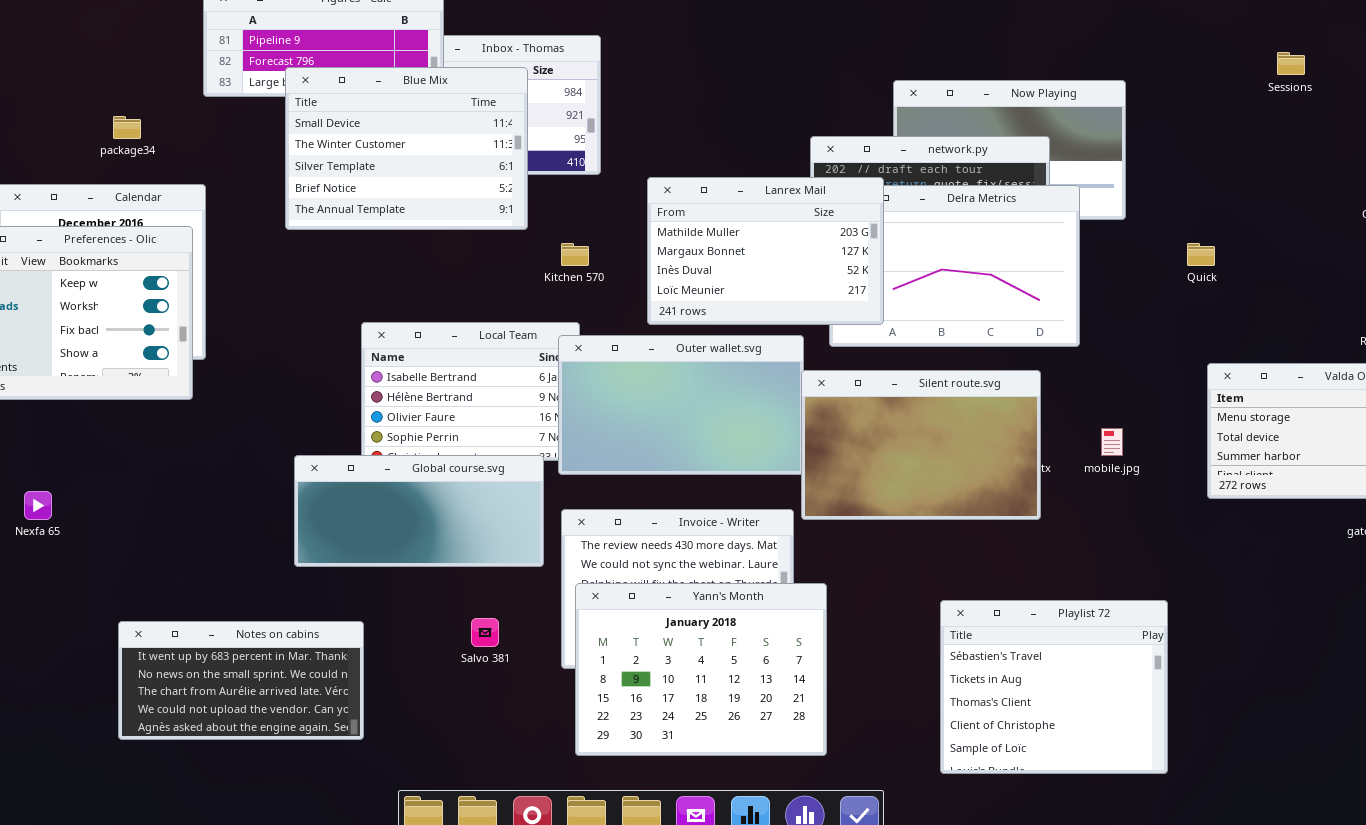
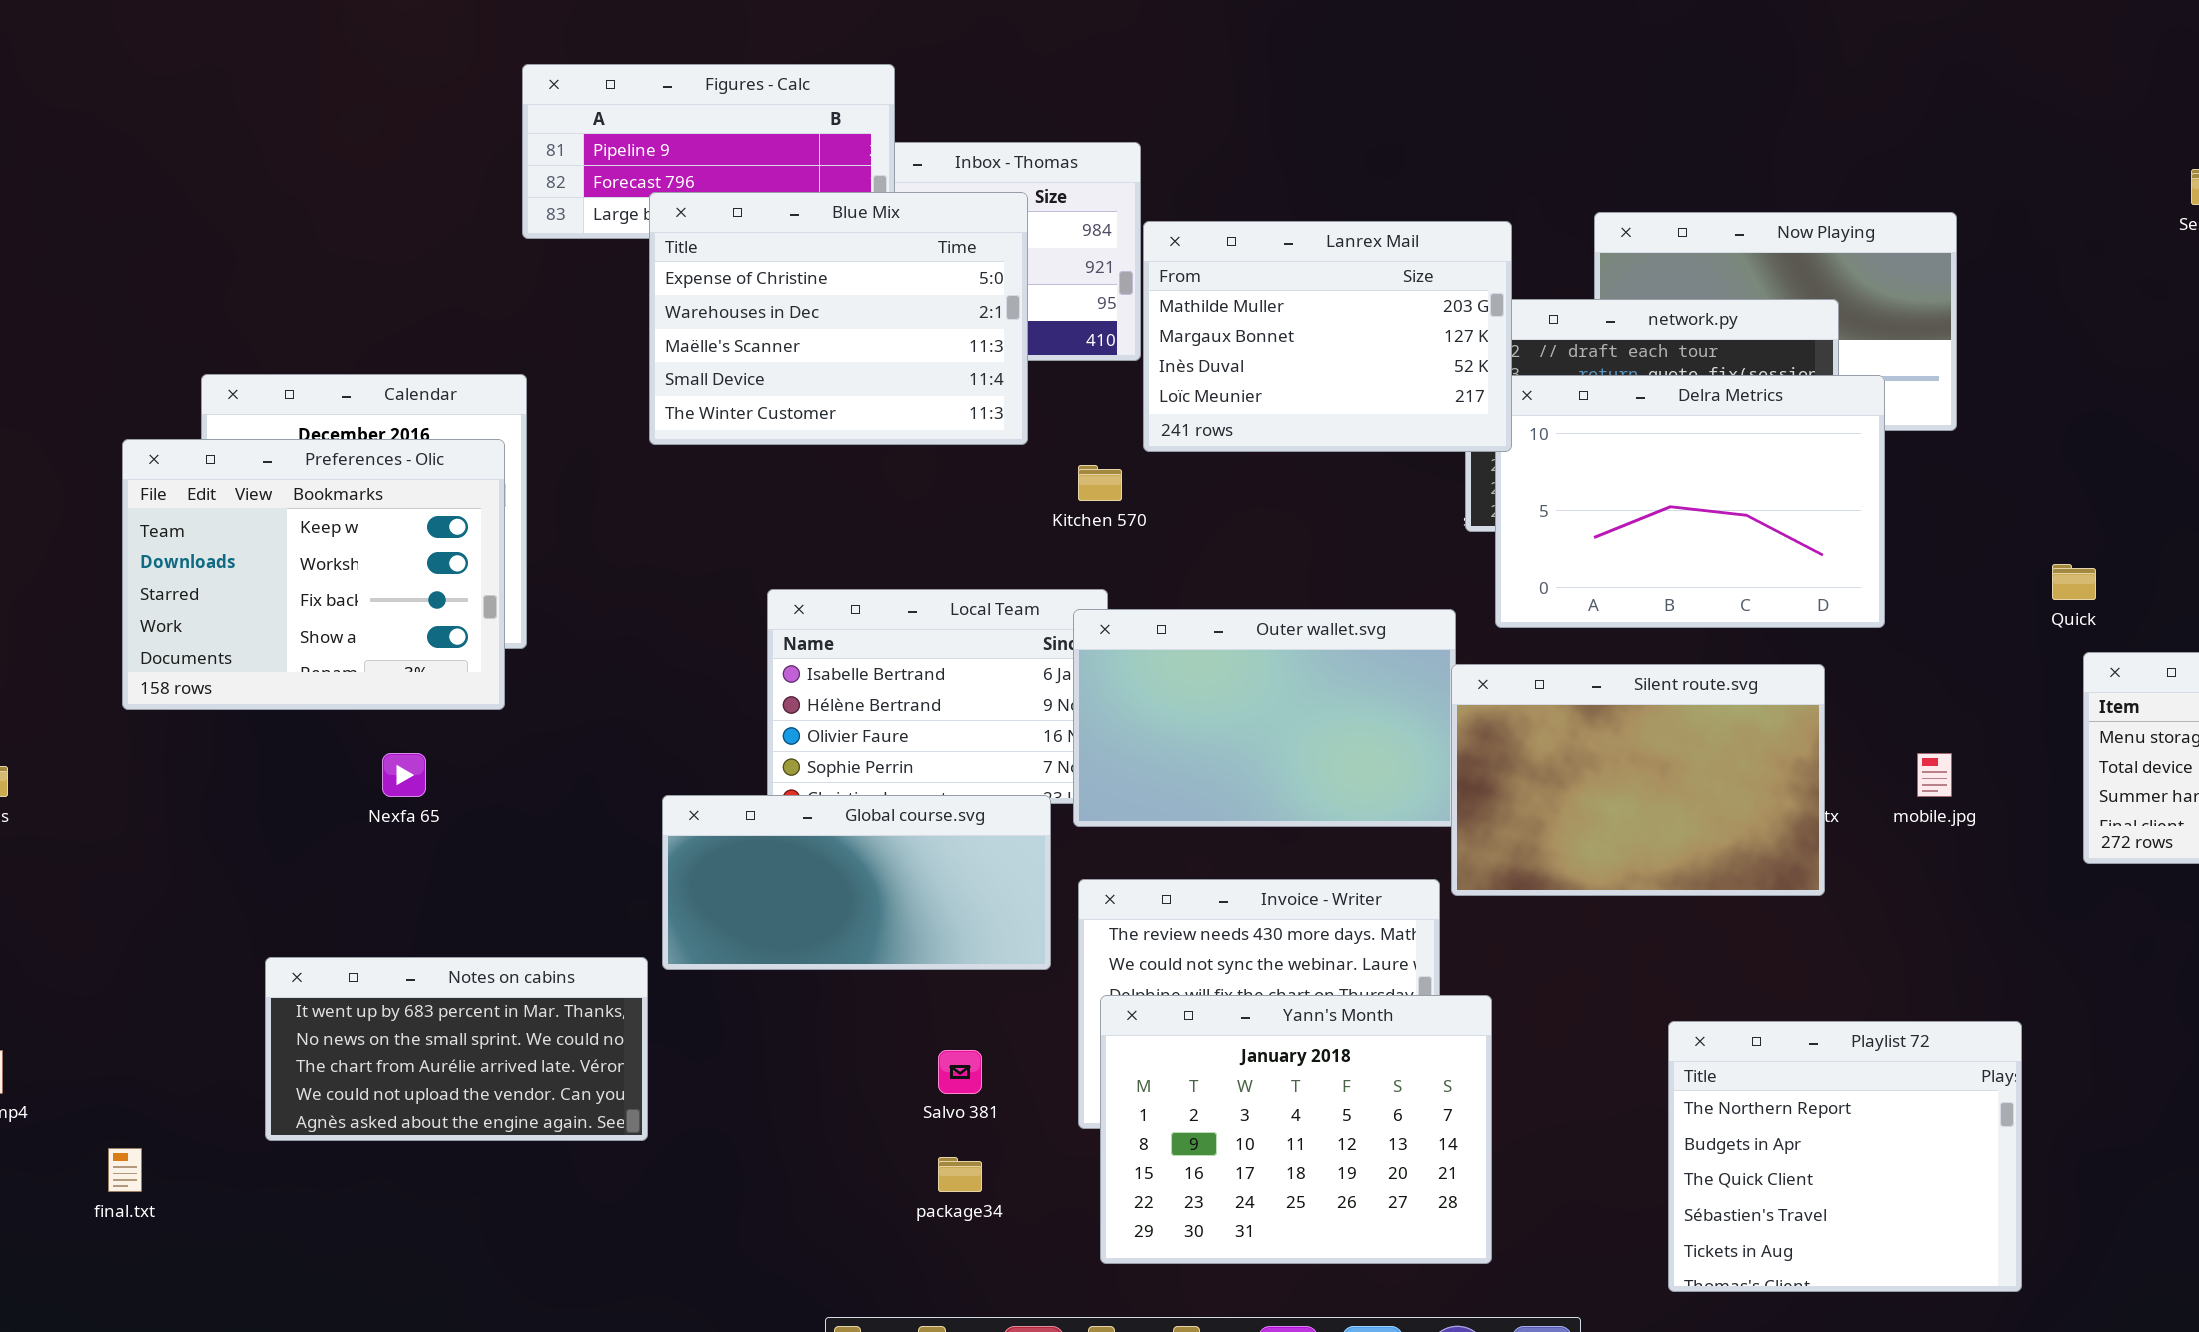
Blue Mix: [285,67,528,230] -> [649,192,1028,445], scrolled up 3 rows
package34: [113,116,141,139] -> [938,1157,982,1192], moved
Lanrex Mail: [647,177,884,325] -> [1143,221,1512,452], moved
Quick: [1187,243,1215,266] -> [2052,564,2096,600], moved
Nexfa 65: [24,491,52,520] -> [382,753,426,797], moved
Playlist 72: [940,600,1168,774] -> [1668,1021,2022,1292], scrolled up 3 rows
Notes on cabins: [118,621,364,740] -> [265,957,648,1141], moved

